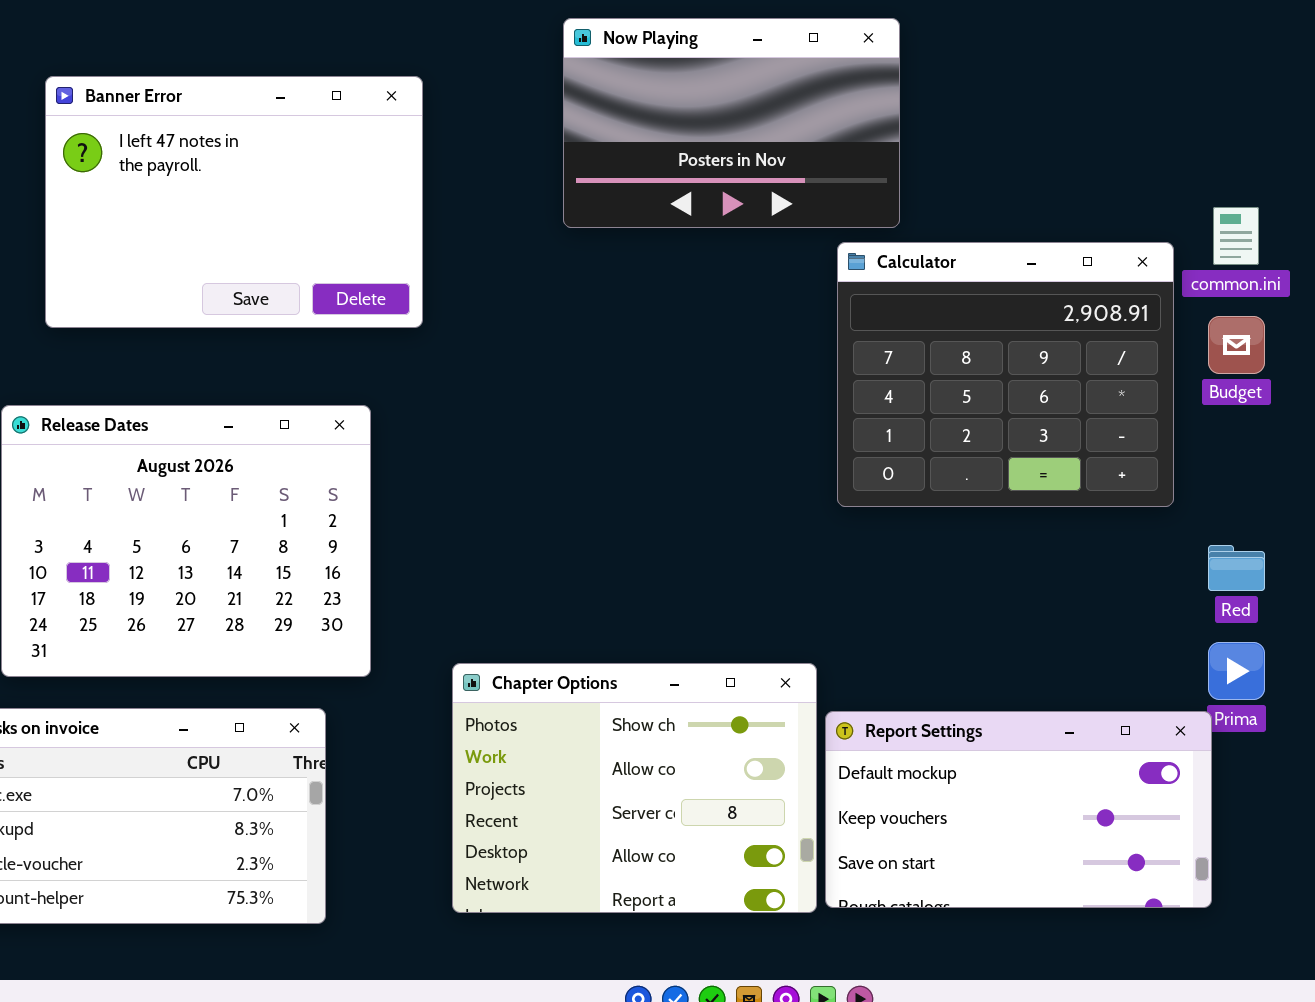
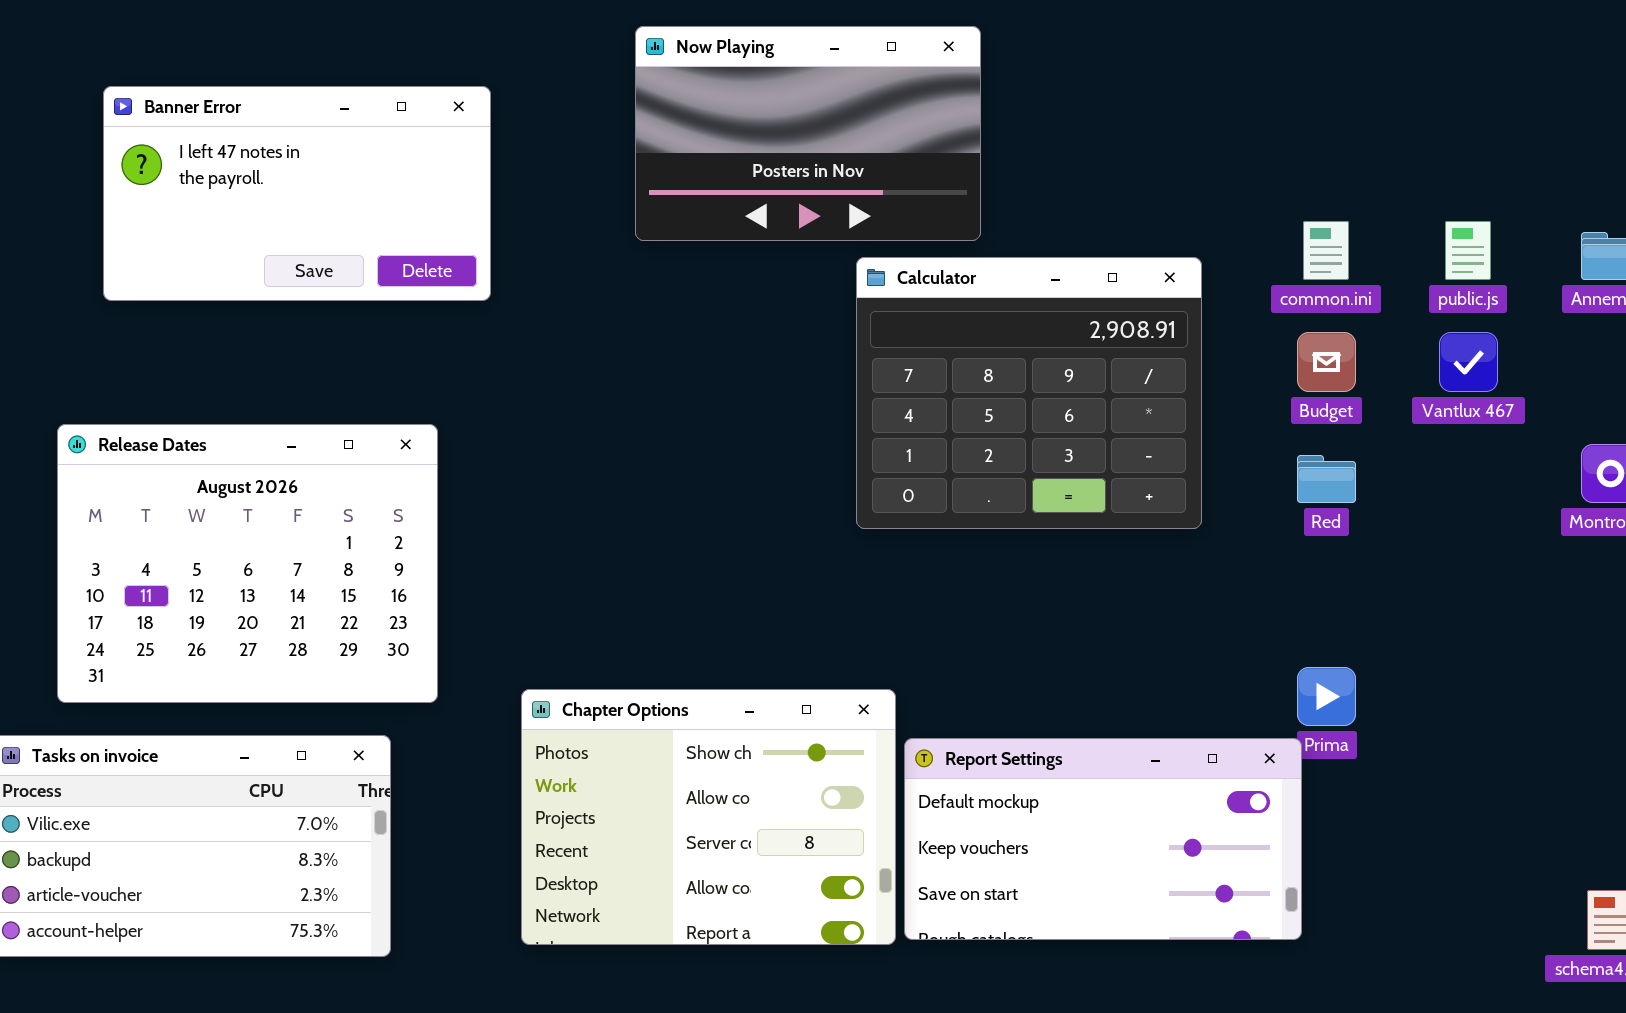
Banner Error: [45,76,423,328] -> [103,86,491,301], resized
Calculator: [837,242,1174,507] -> [856,257,1202,529], moved
Red: [1208,545,1265,591] -> [1297,455,1356,503], moved

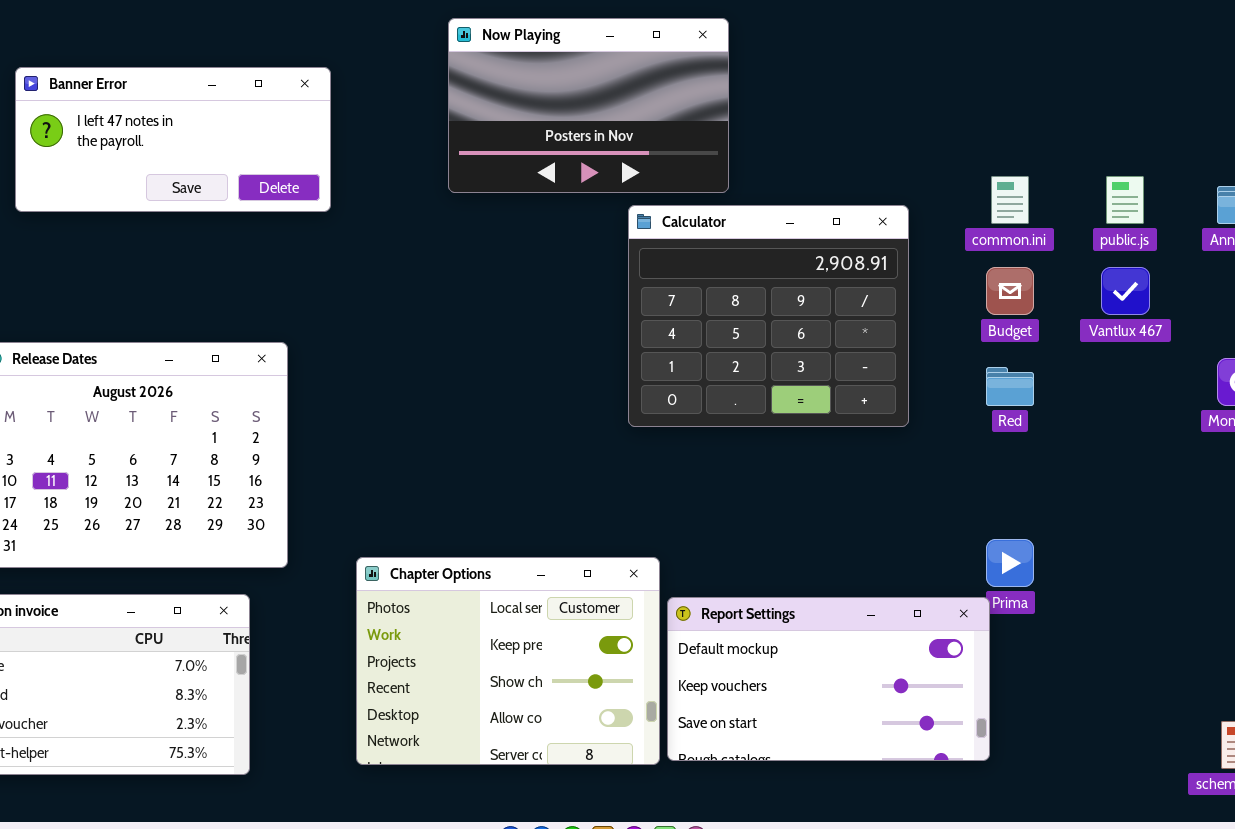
Banner Error: [103,86,491,301] -> [15,67,331,212], resized
Chapter Options: [521,689,896,945] -> [356,557,660,765], scrolled up 2 rows

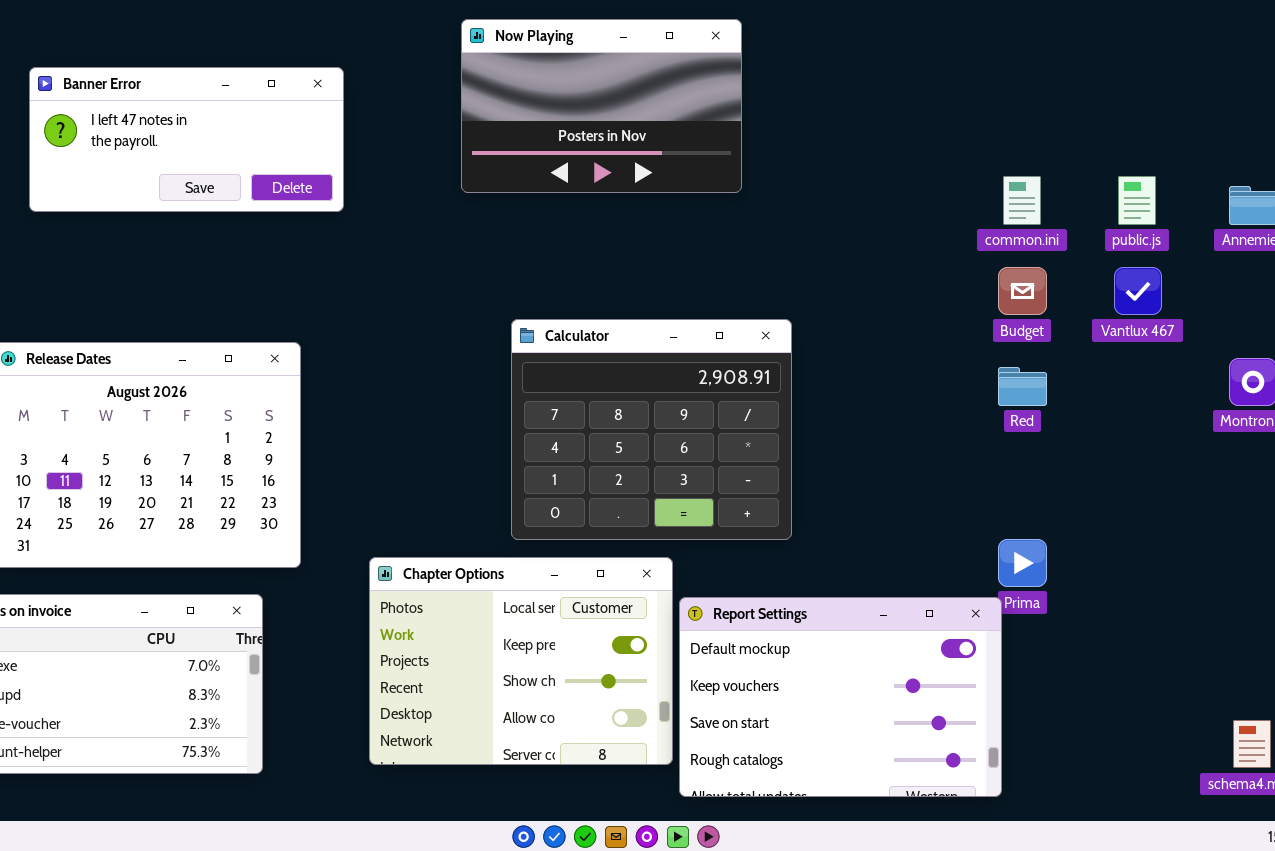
Calculator: [628,205,909,427] -> [511,319,792,540], moved
Report Settings: [667,597,990,761] -> [679,597,1002,797], resized

